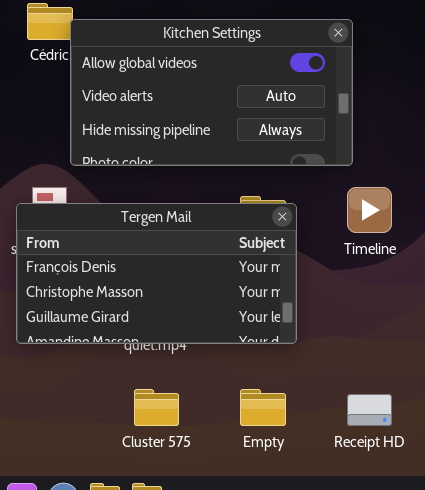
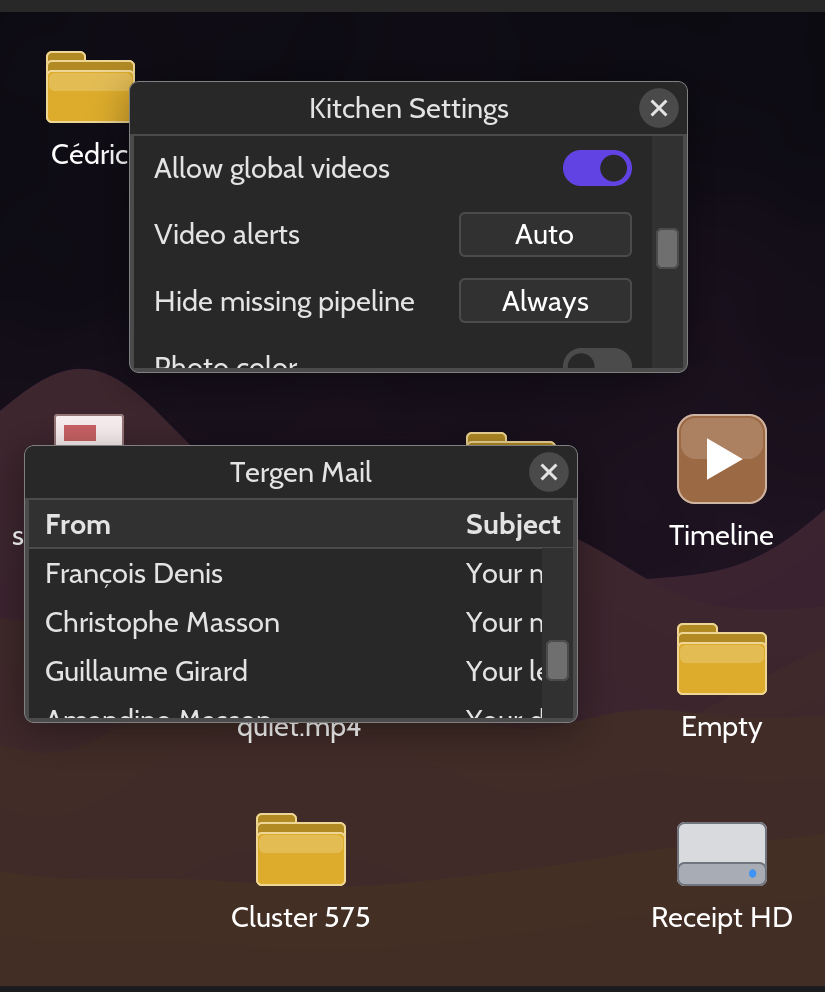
Empty: [240,389,286,426] -> [677,623,767,695], moved

